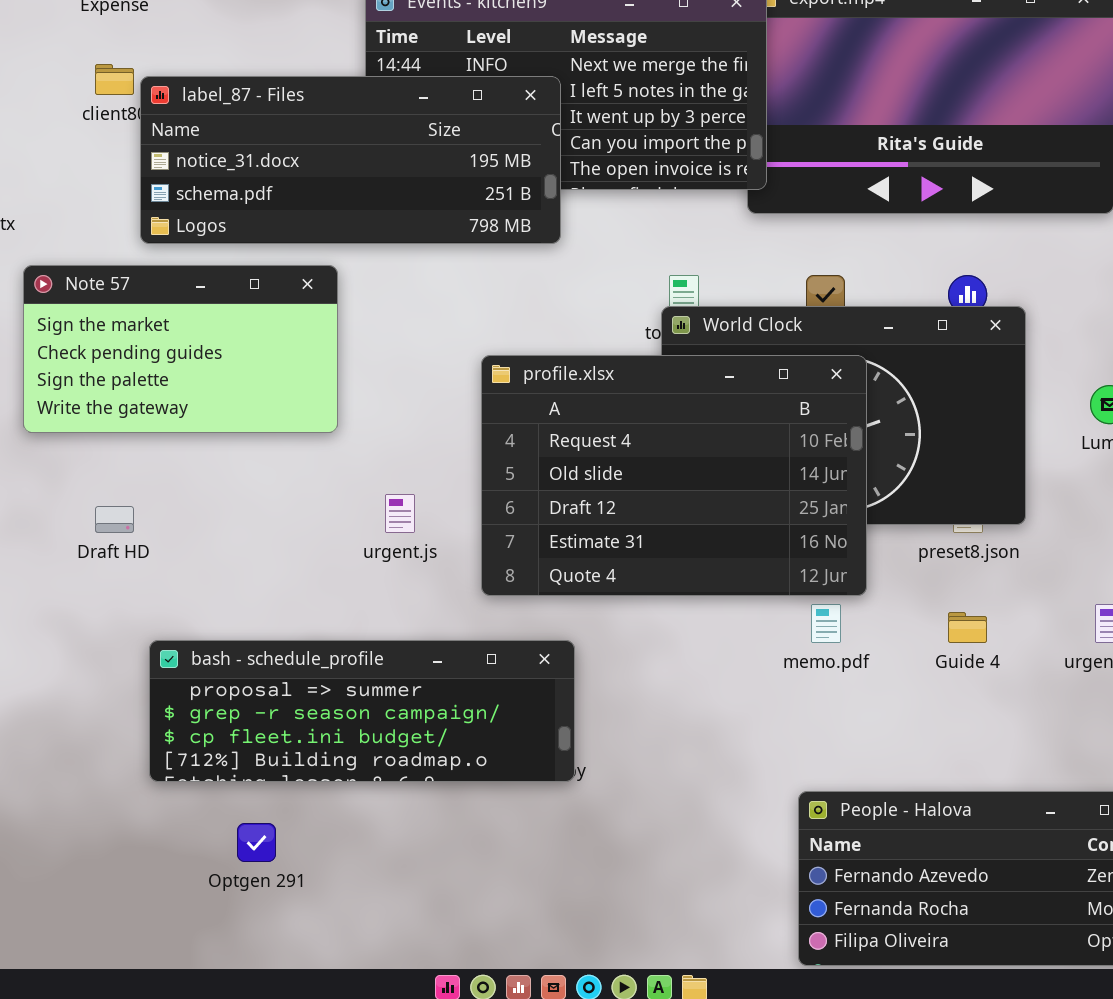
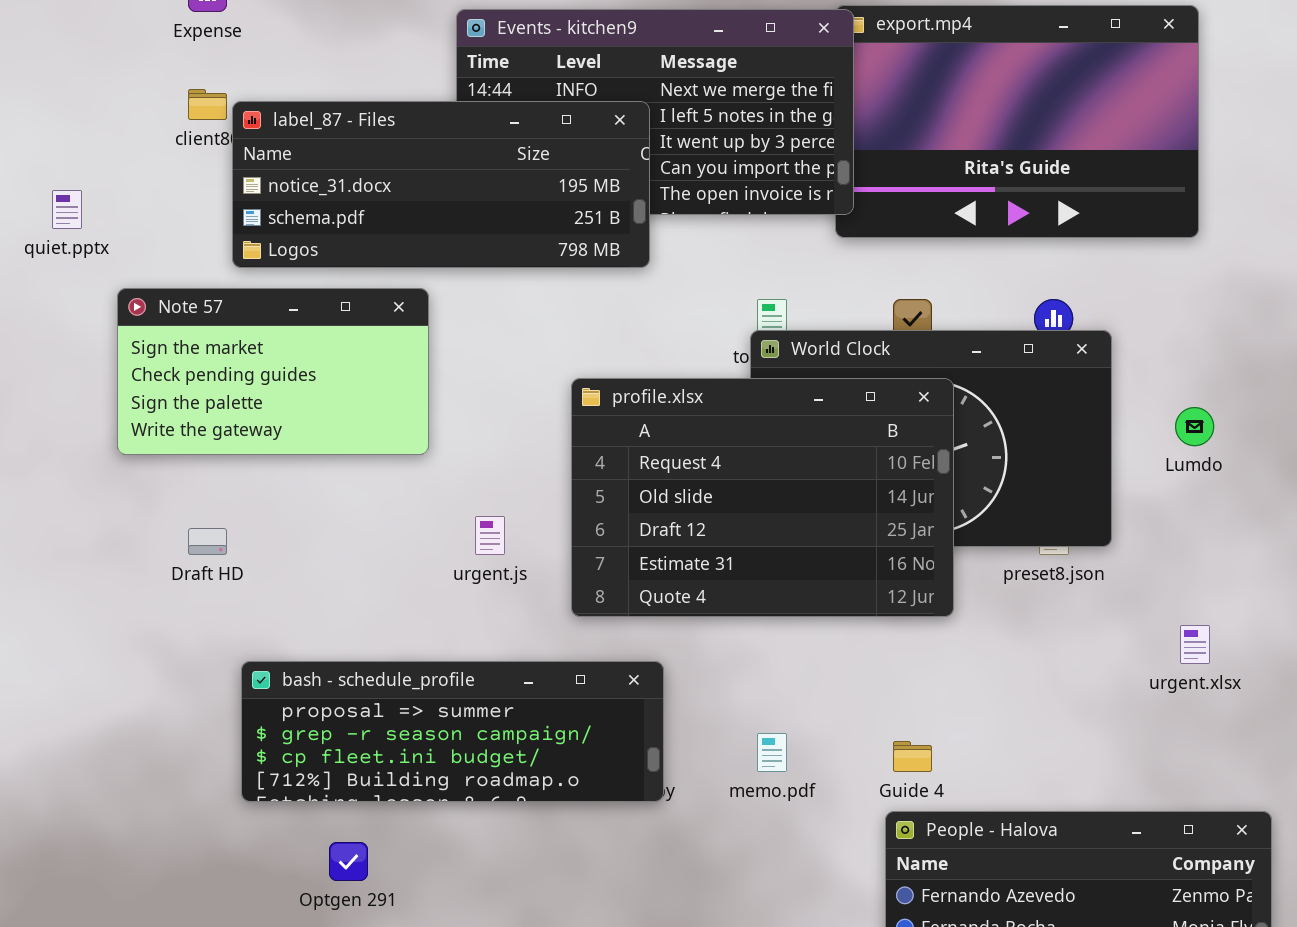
memo.pdf: [811,604,841,643] -> [757,733,787,772], moved
Guide 4: [948,612,987,643] -> [893,741,932,772], moved

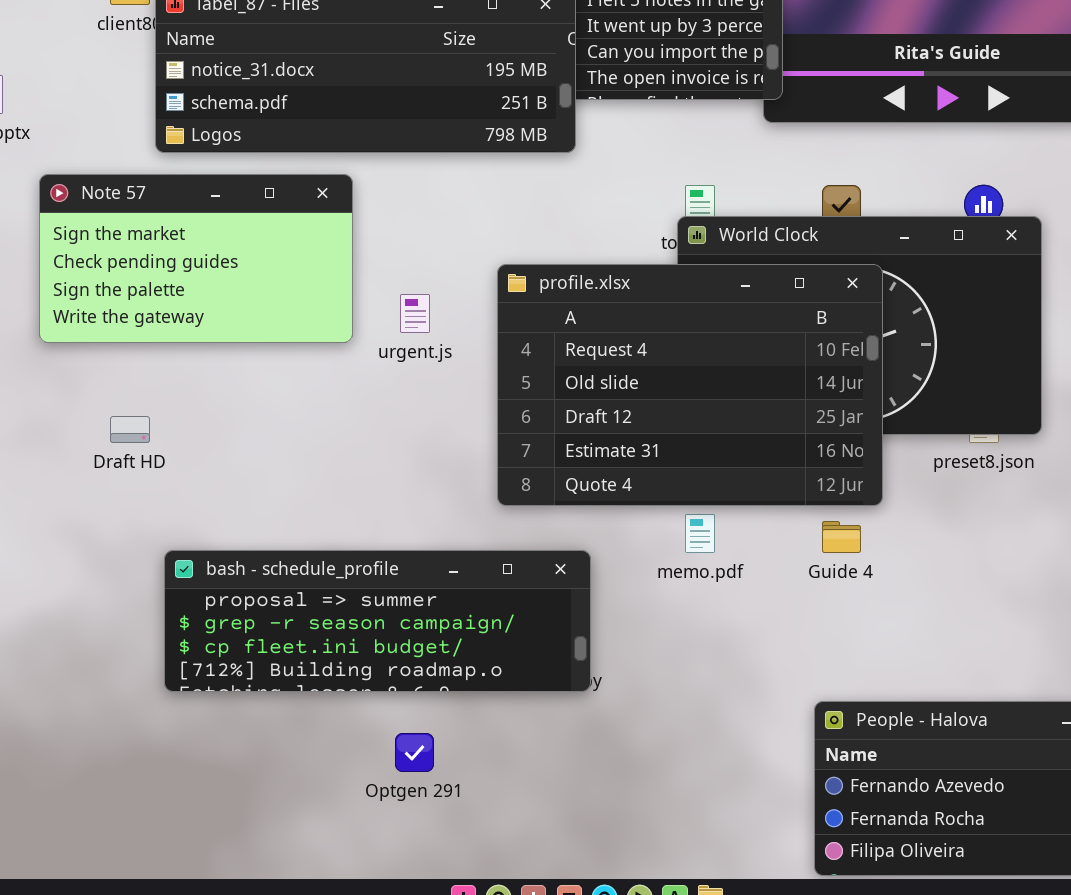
urgent.js: [475,516,505,555] -> [400,294,430,333], moved
memo.pdf: [757,733,787,772] -> [685,514,715,553], moved
Guide 4: [893,741,932,772] -> [822,521,861,553], moved
Optgen 291: [329,842,368,881] -> [395,733,434,772], moved

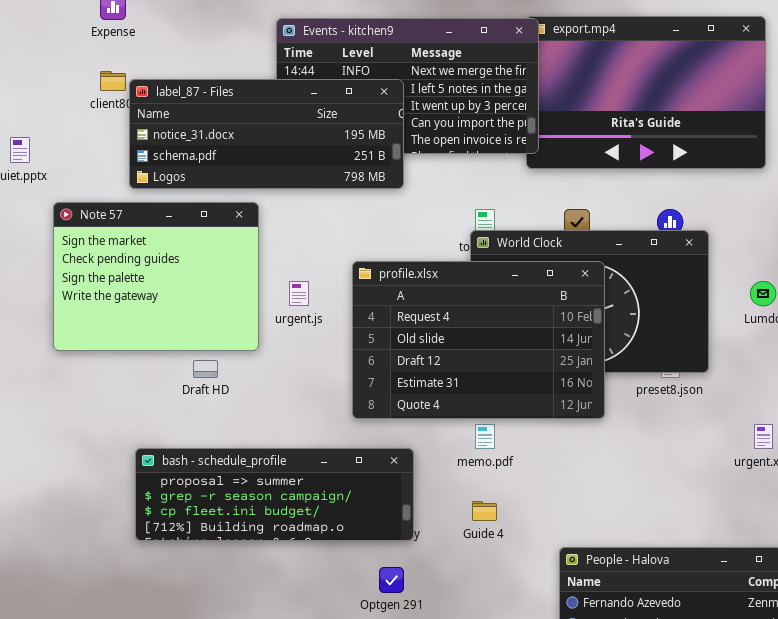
Note 57: [39,174,353,343] -> [53,202,259,351], resized
Draft HD: [110,416,150,443] -> [193,360,218,378], moved
Guide 4: [822,521,861,553] -> [472,501,497,521], moved
Optgen 291: [395,733,434,772] -> [379,567,404,593], moved

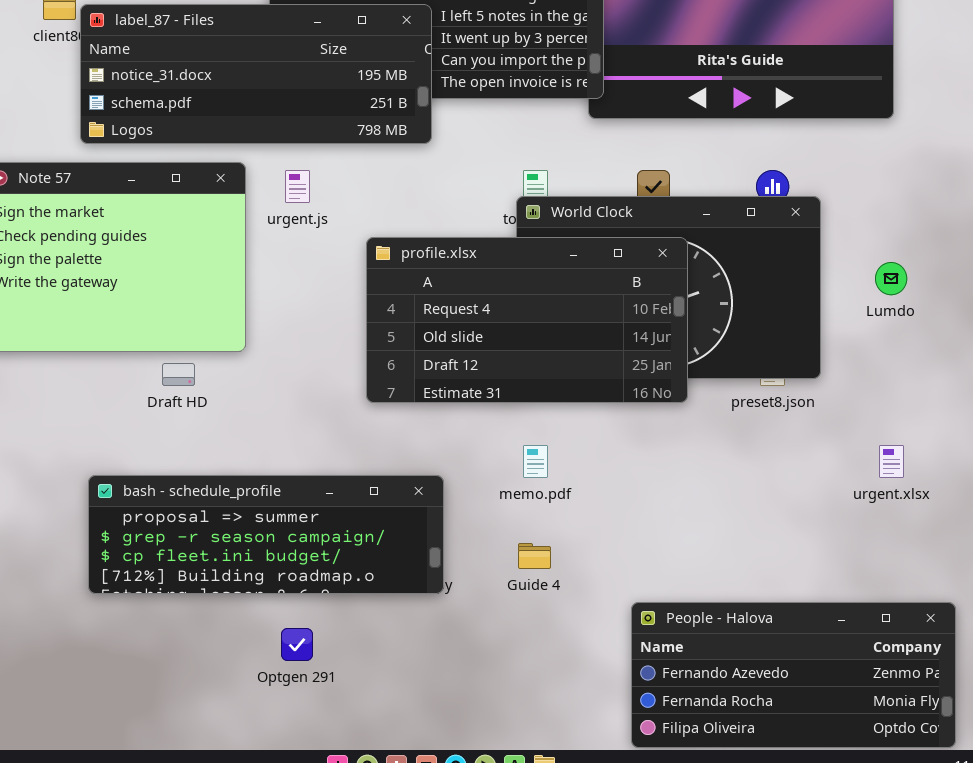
profile.xlsx: [352,261,605,419] -> [366,237,688,403], resized
urgent.js: [289,281,309,306] -> [285,170,310,203], moved
Optgen 291: [379,567,404,593] -> [281,628,313,661], moved

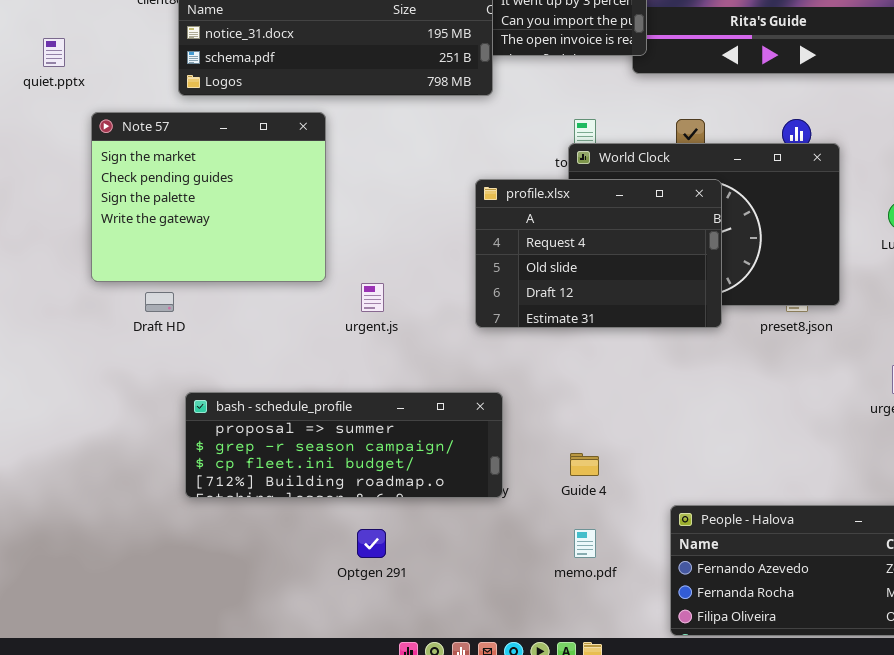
urgent.js: [285,170,310,203] -> [361,283,384,312], moved
profile.xlsx: [366,237,688,403] -> [475,179,722,328], resized
Draft HD: [162,363,195,386] -> [145,292,174,312], moved
memo.pdf: [523,445,548,478] -> [574,529,596,558], moved

